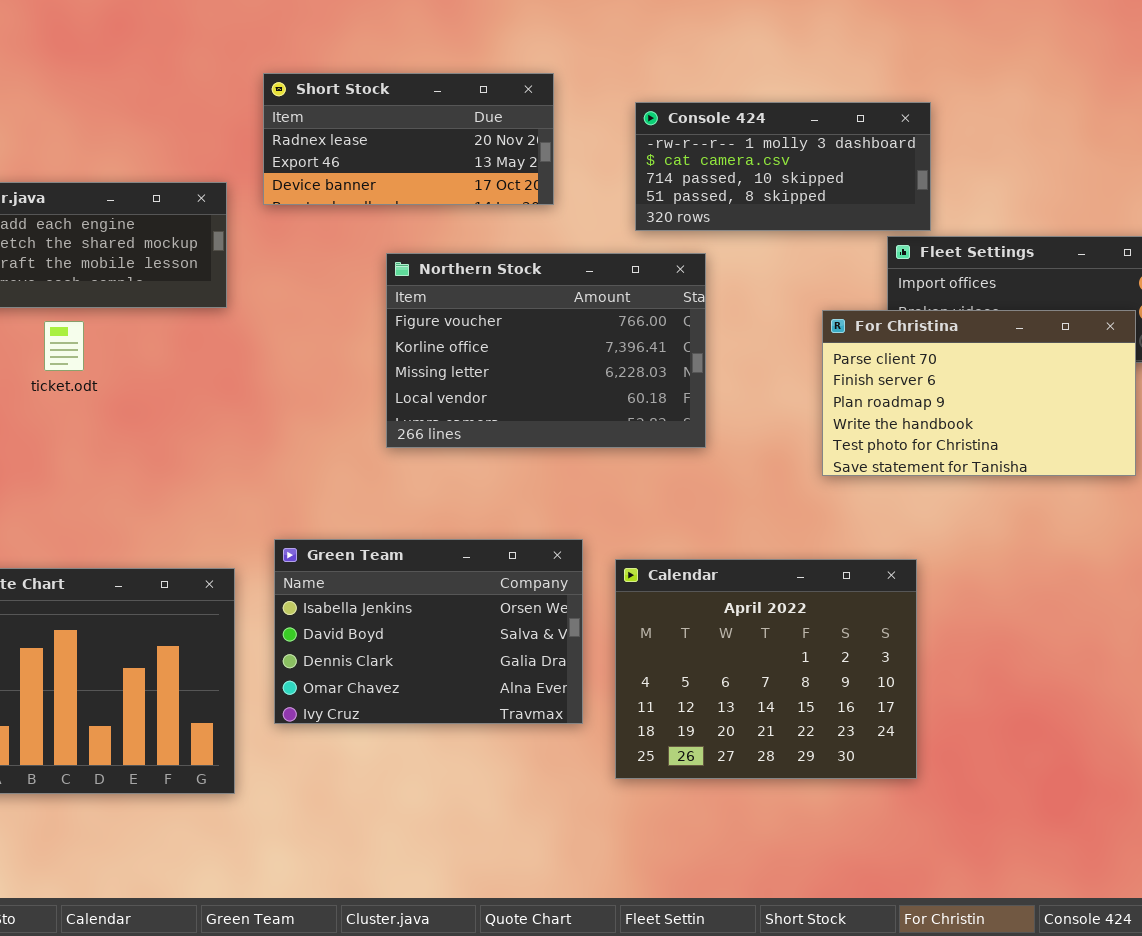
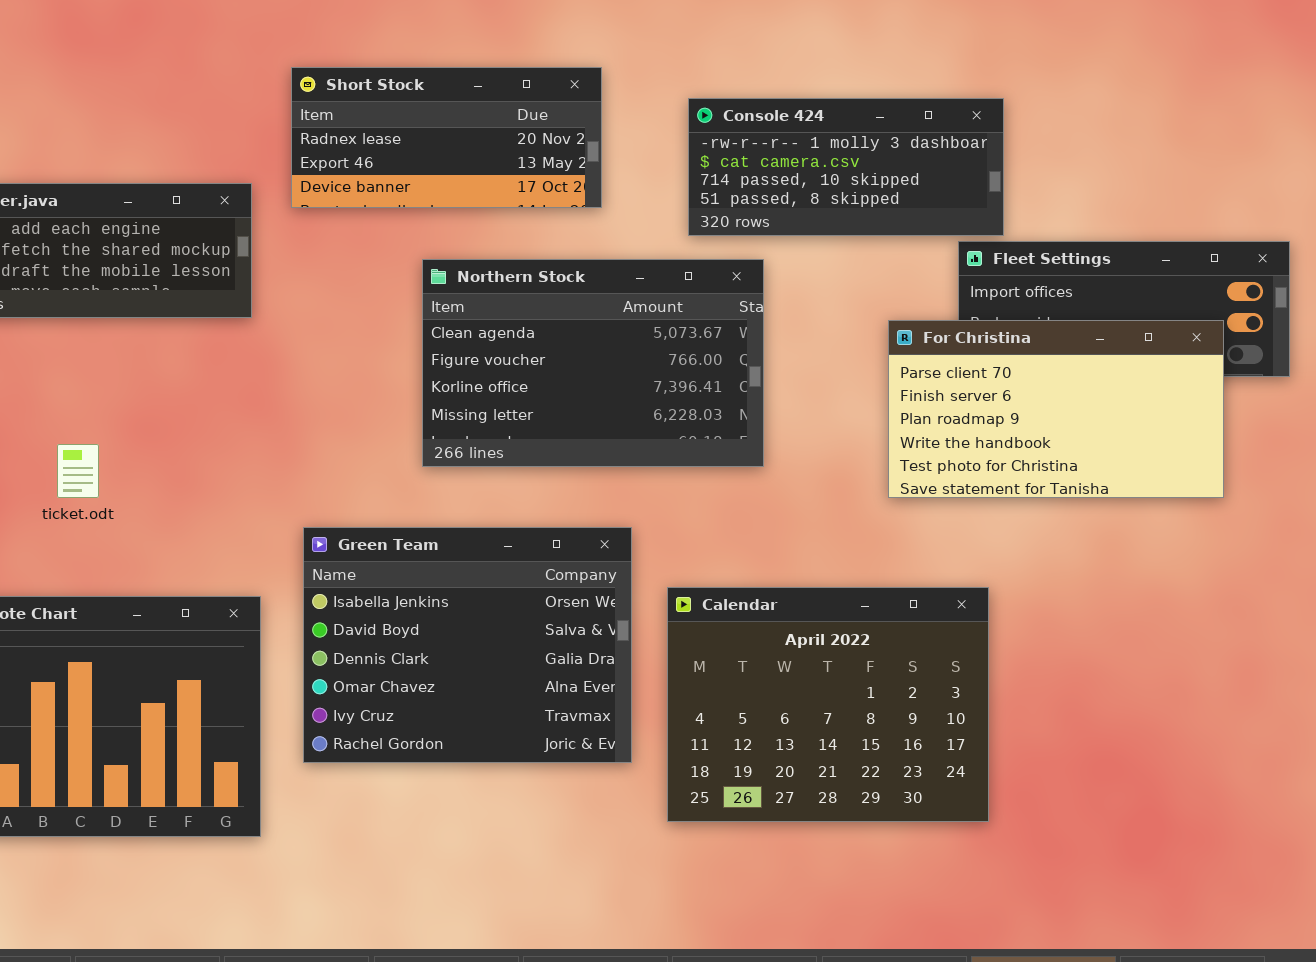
Northern Stock: [386,253,706,448] -> [422,259,764,467], scrolled up 1 row
ticket.odt: [44,321,84,371] -> [57,444,99,498], moved
Green Team: [274,539,583,724] -> [303,527,632,763], resized

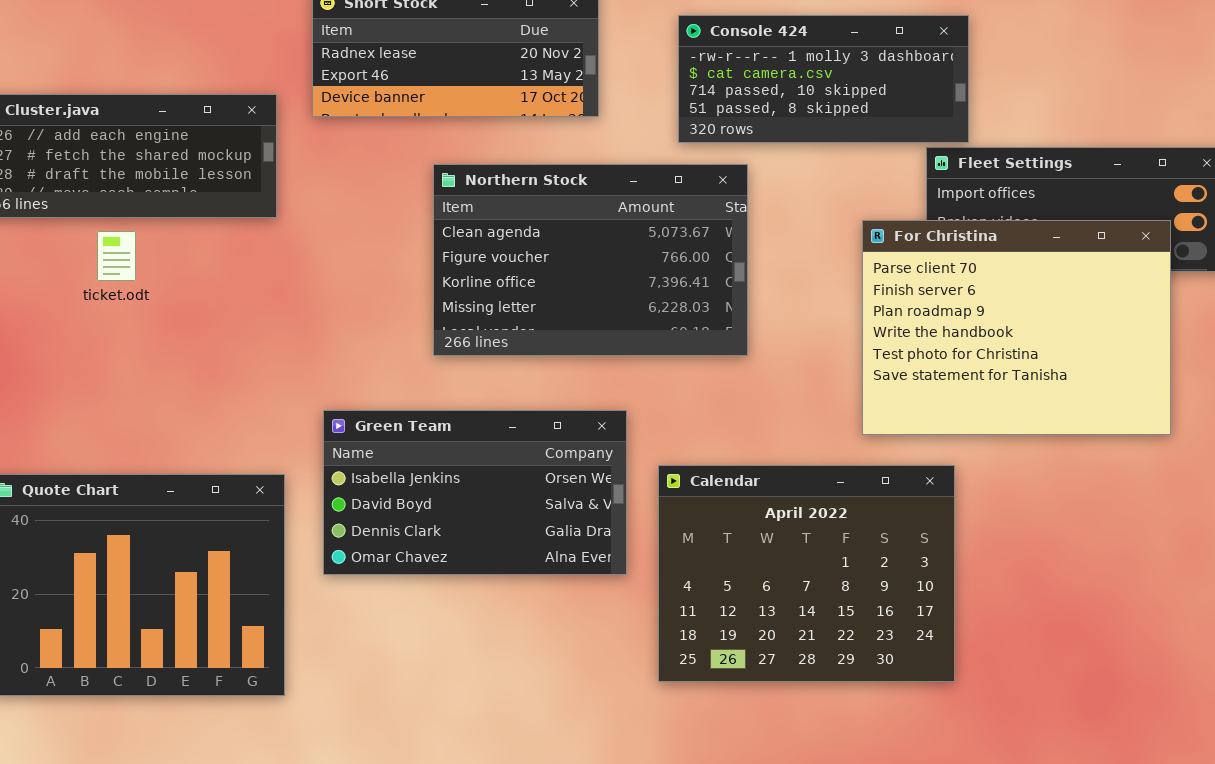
For Christina: [888,320,1224,498] -> [862,220,1171,435], resized
ticket.odt: [57,444,99,498] -> [97,231,136,281], moved
Green Team: [303,527,632,763] -> [323,410,627,575], resized

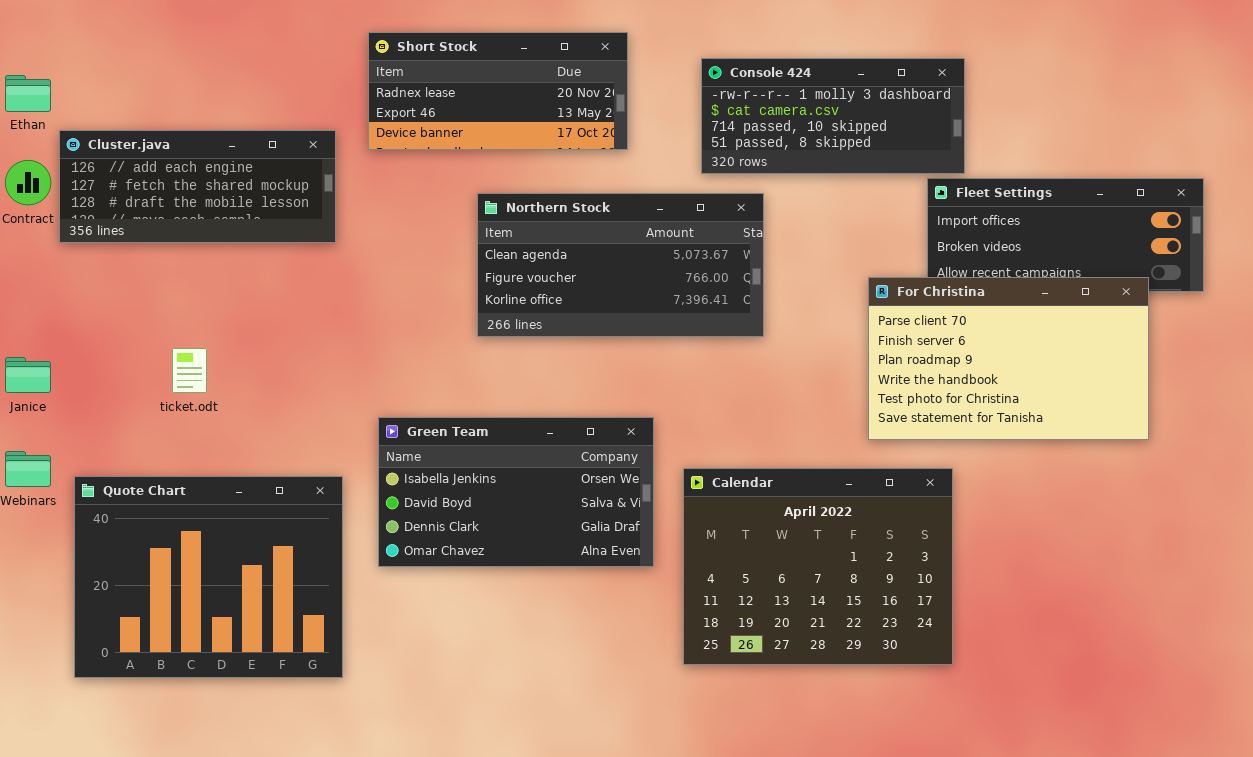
Northern Stock: [433,164,748,356] -> [477,193,764,337], resized
For Christina: [862,220,1171,435] -> [868,277,1149,440], resized
ticket.odt: [97,231,136,281] -> [172,348,207,393], moved

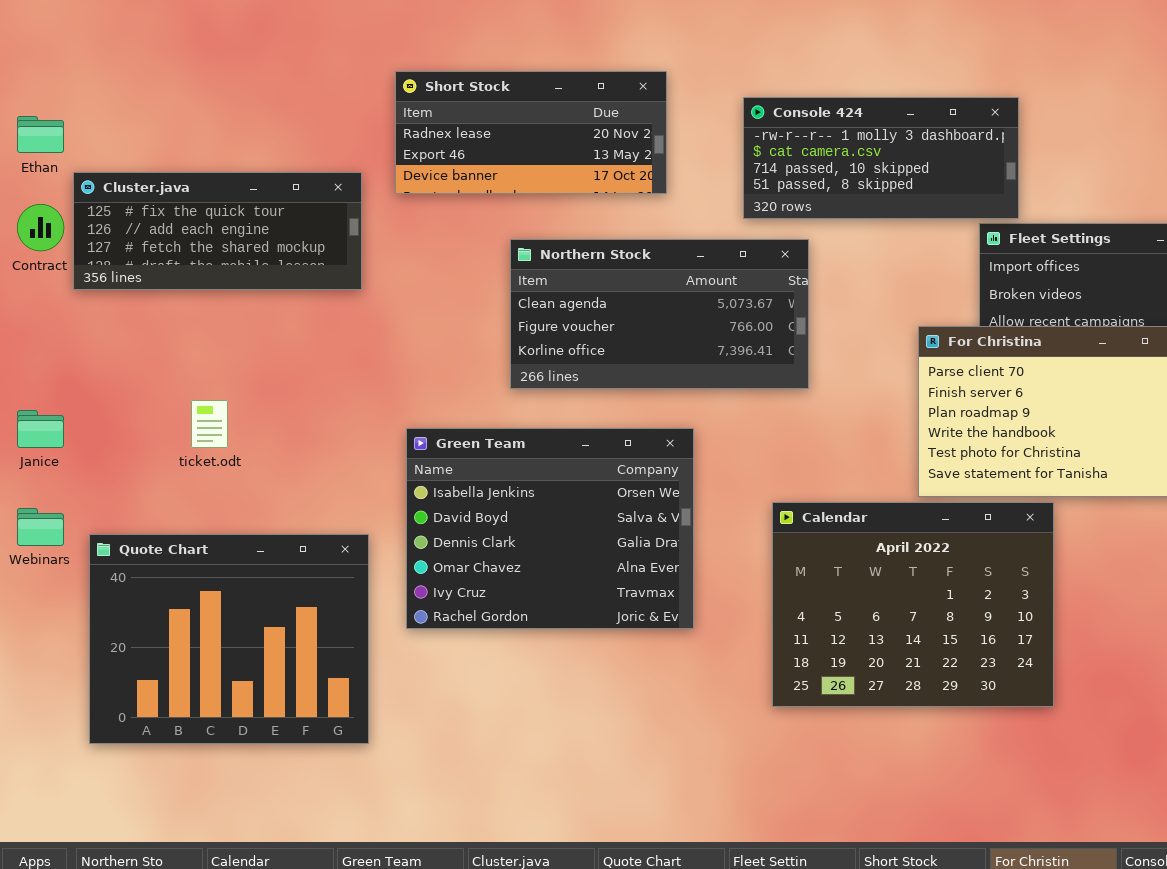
Cluster.java: [59,130,336,243] -> [73,172,362,290], scrolled up 1 row
Green Team: [378,417,654,567] -> [406,428,694,629], resized
Calendar: [683,468,953,665] -> [772,502,1054,707], moved

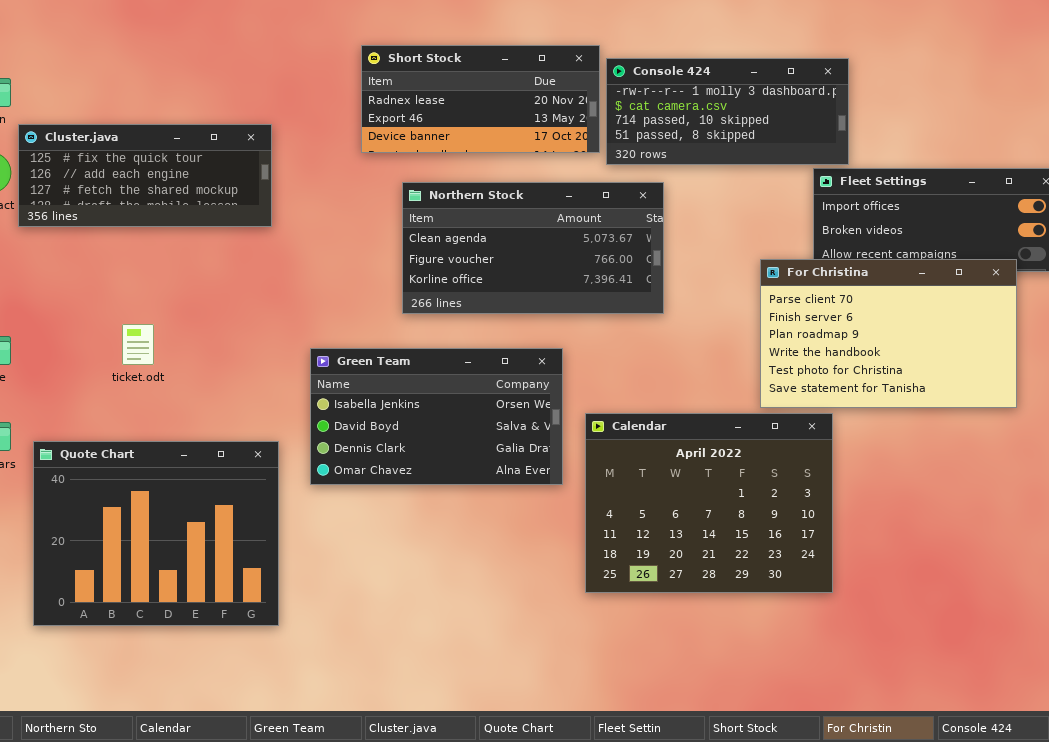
Short Stock: [395,71,667,194] -> [361,45,600,153], moved
Green Team: [406,428,694,629] -> [310,348,563,485], resized
Calendar: [772,502,1054,707] -> [585,413,833,593], moved

